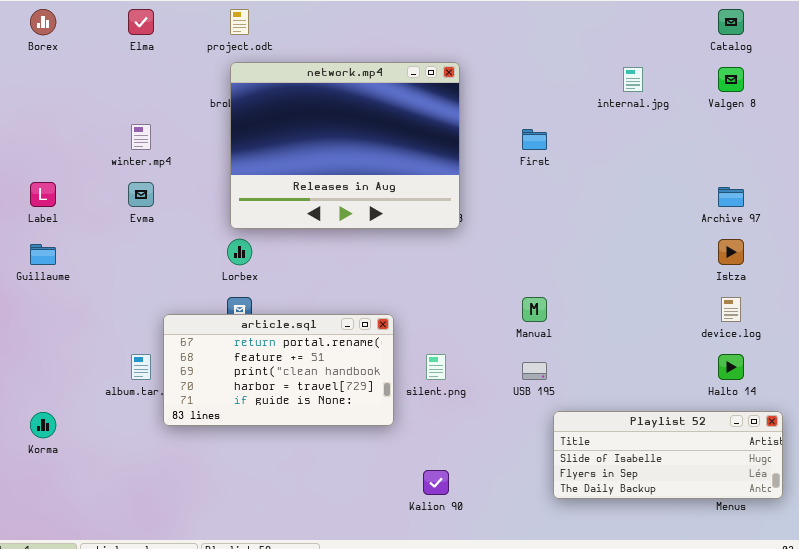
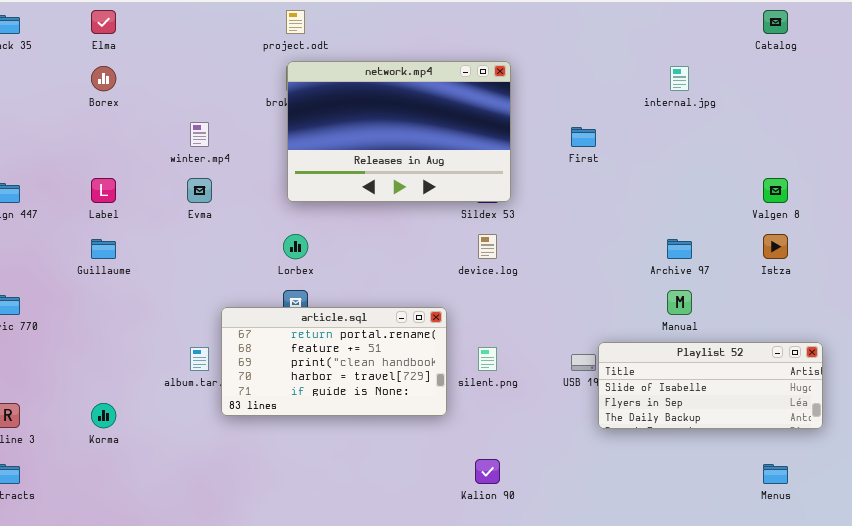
Borex: [30,9,56,35] -> [91,66,116,91], moved
Elma: [128,9,154,35] -> [91,10,116,34], moved
network.mp4: [230,62,460,229] -> [287,61,511,202], resized
Valgen 8: [718,67,744,92] -> [763,178,788,203], moved
Archive 97: [718,187,744,207] -> [667,239,692,259], moved
Manual: [522,297,547,322] -> [667,290,692,315], moved
device.log: [721,297,741,322] -> [478,234,497,259], moved
Playlist 52: [553,411,783,499] -> [598,342,823,429], moved

